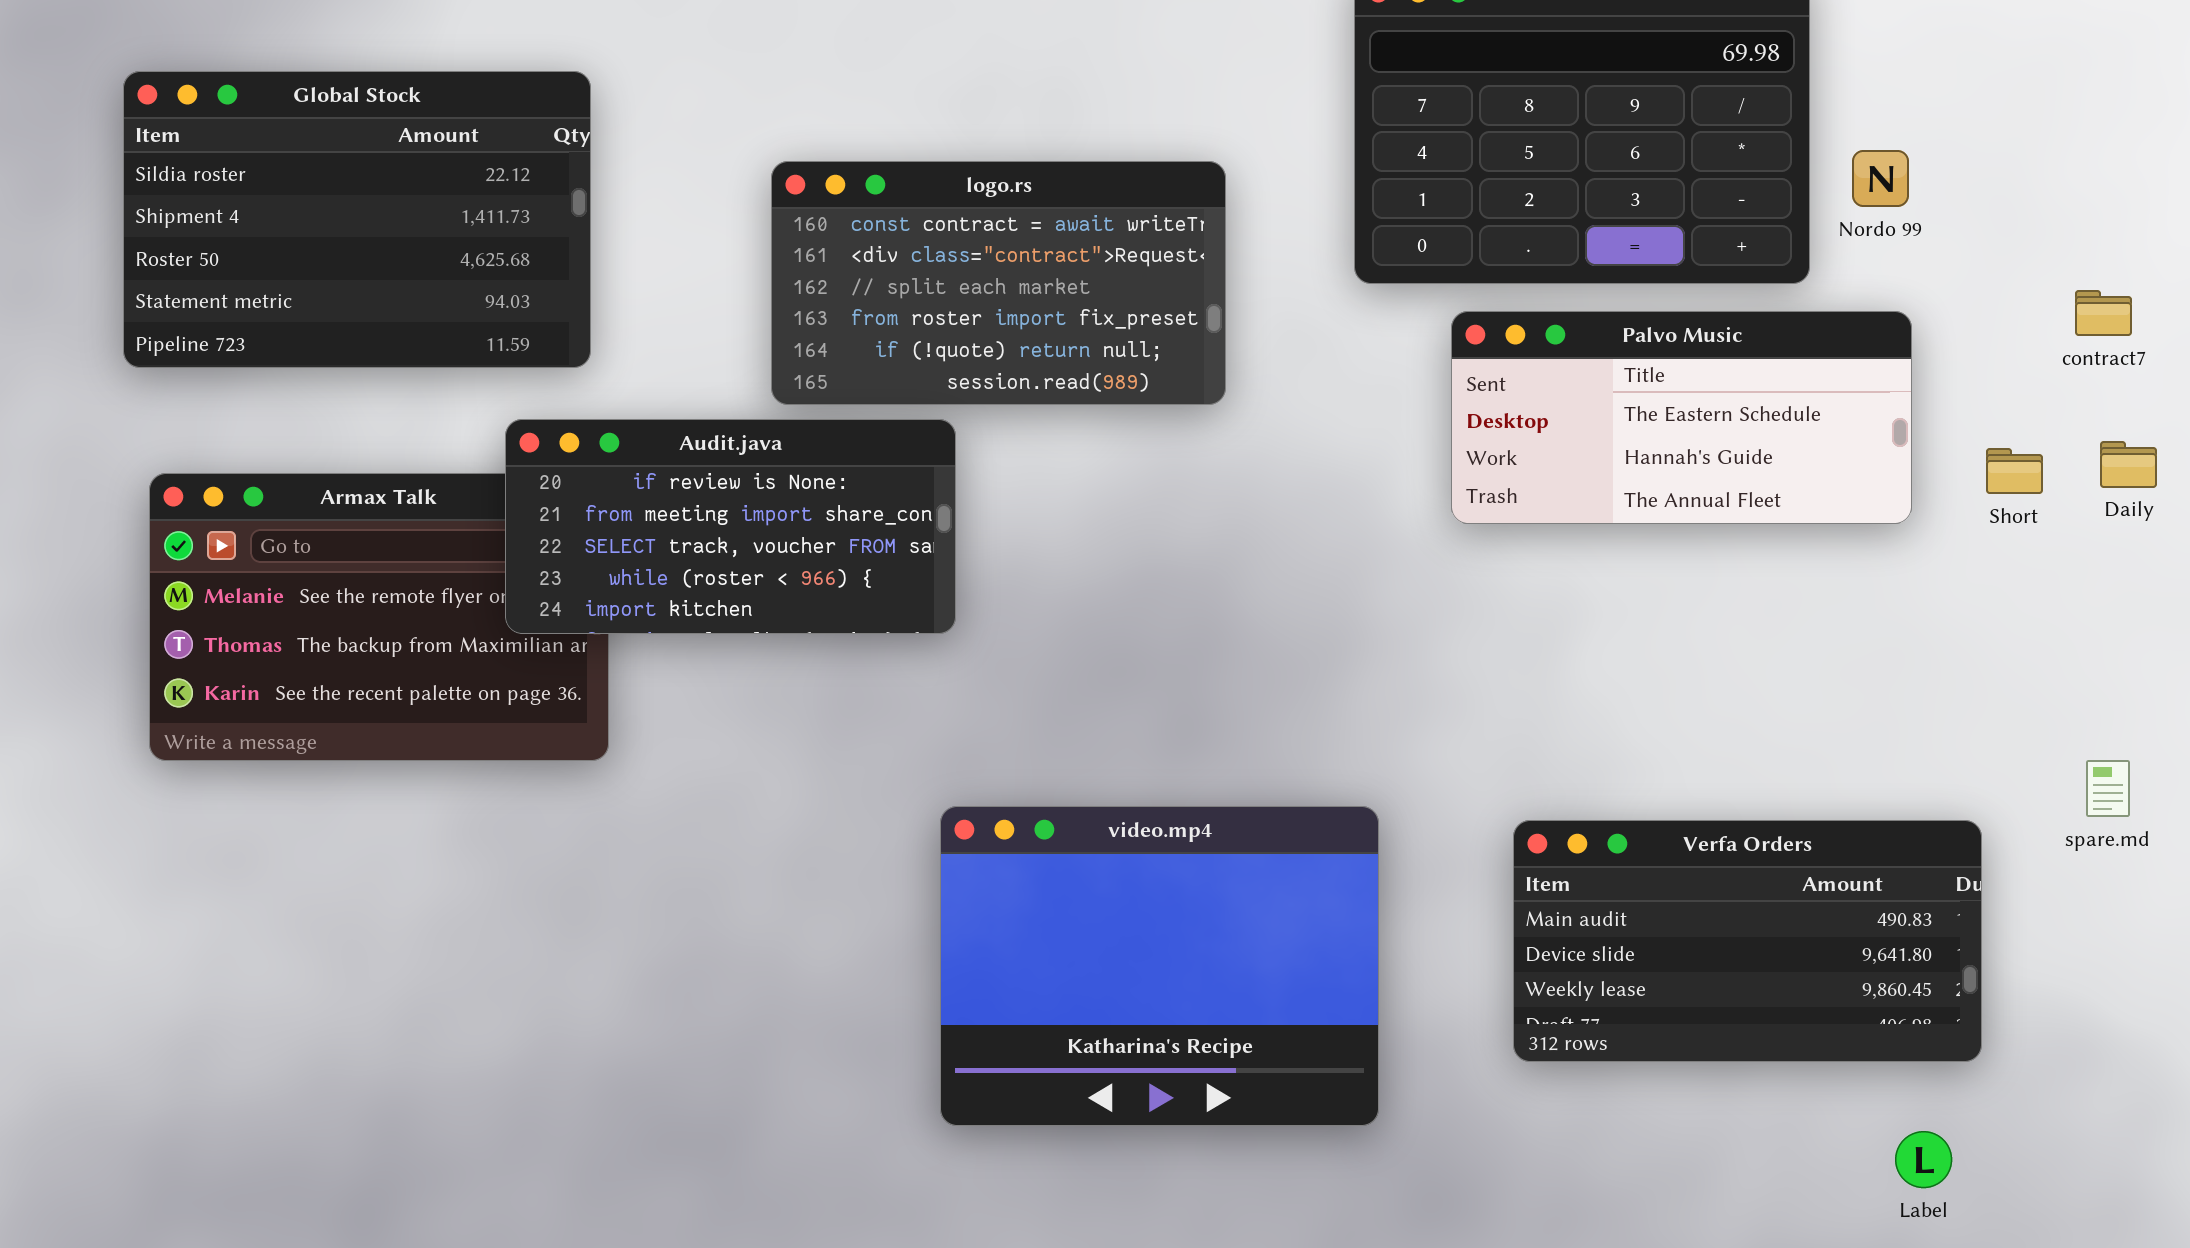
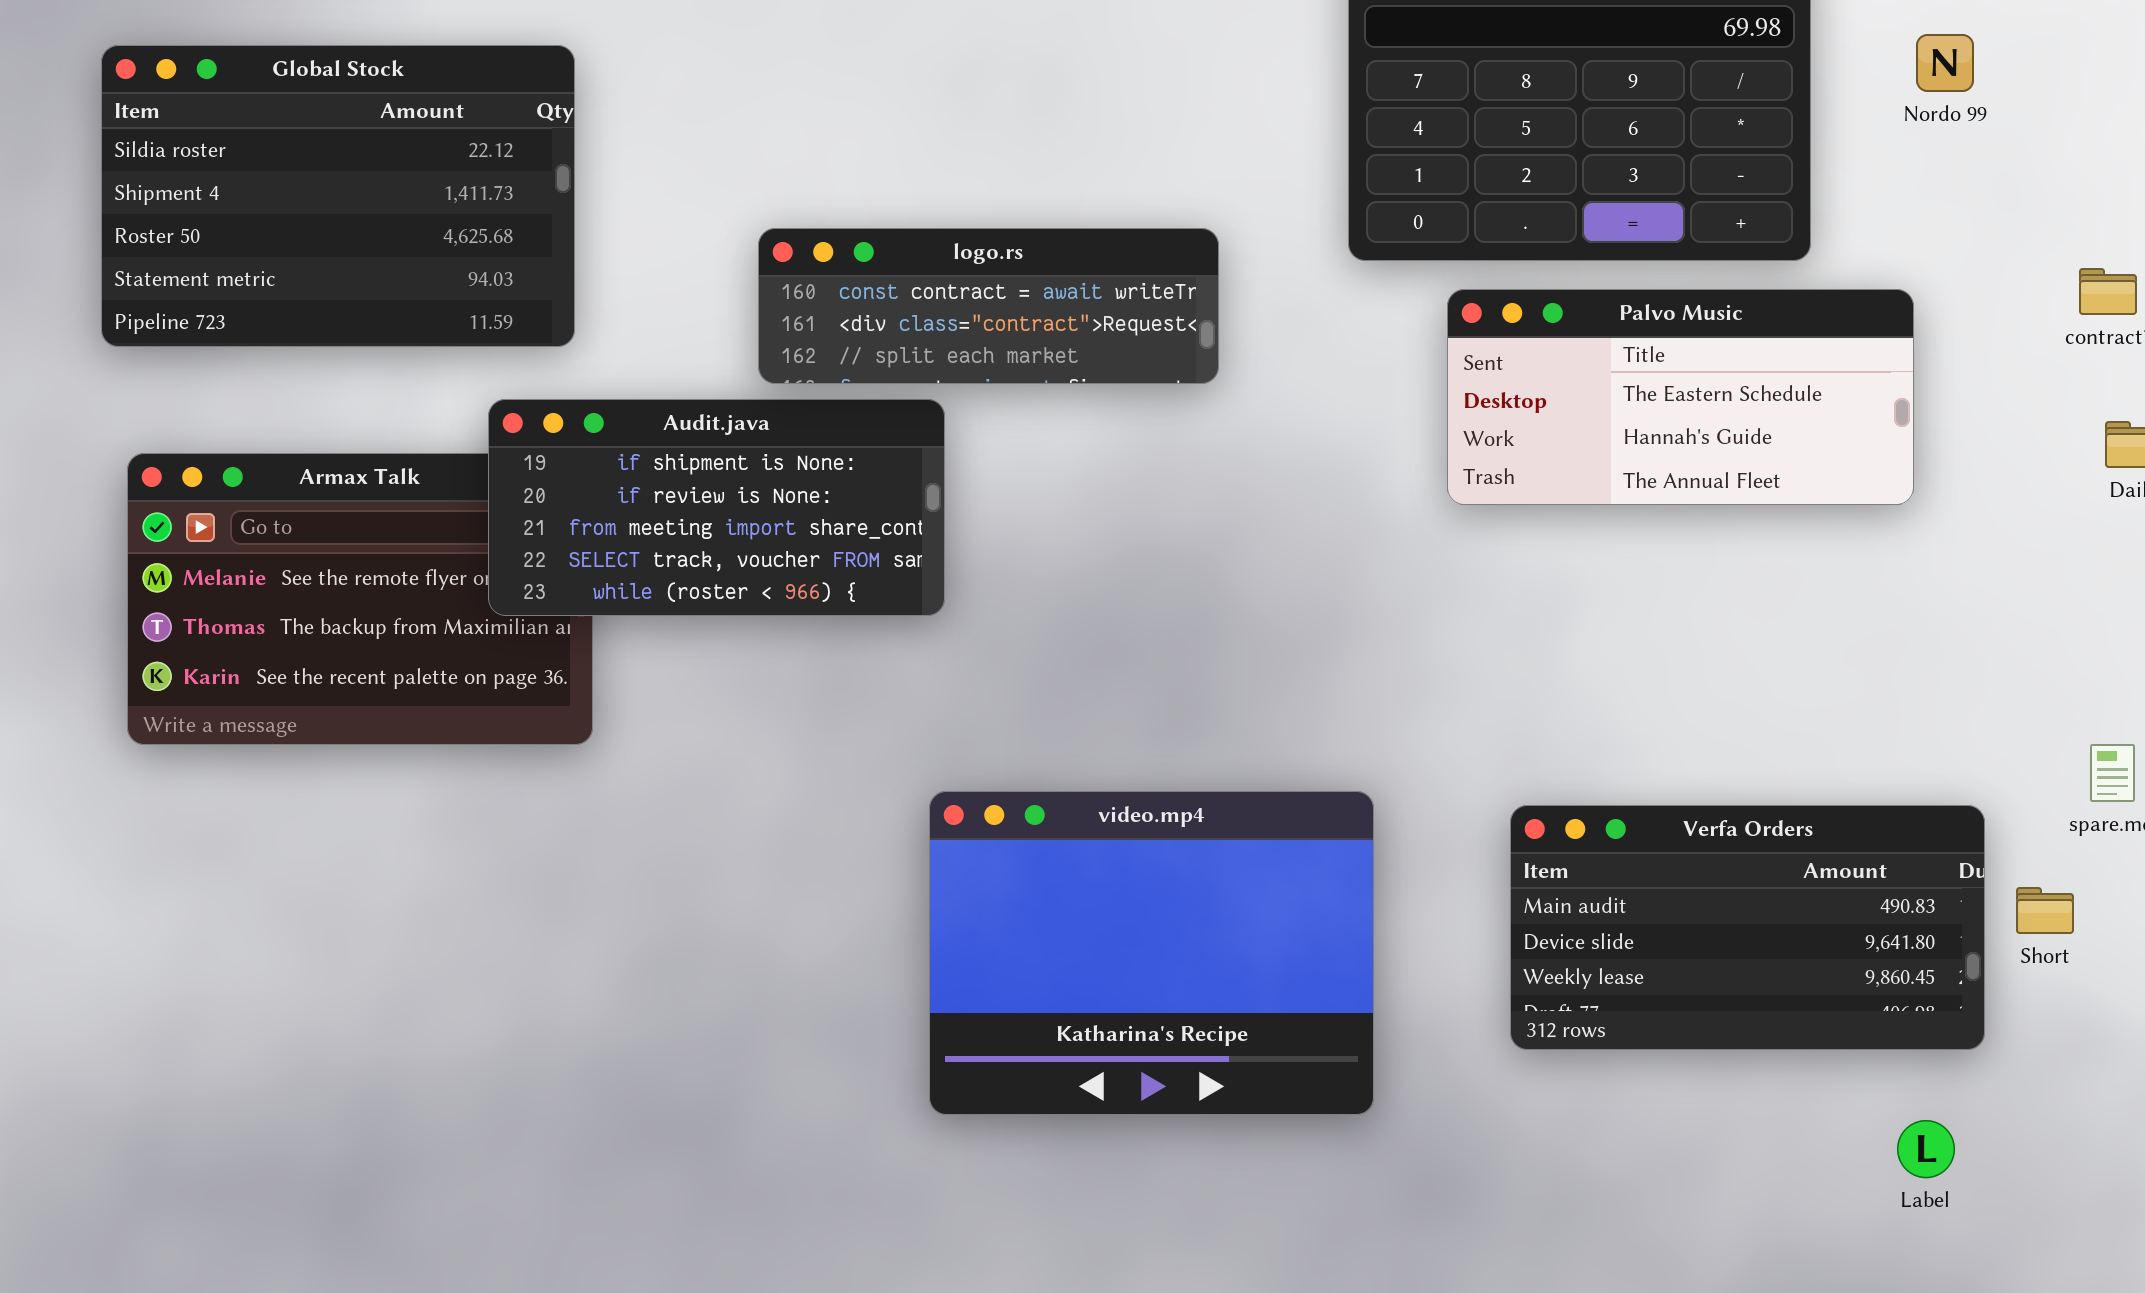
Nordo 99: [1852,150,1909,207] -> [1916,34,1974,92], moved
logo.rs: [771,161,1226,405] -> [758,228,1219,384], resized
Audit.java: [505,419,956,634] -> [488,399,945,616], scrolled up 1 row
Short: [1986,448,2043,494] -> [2016,887,2074,934], moved

